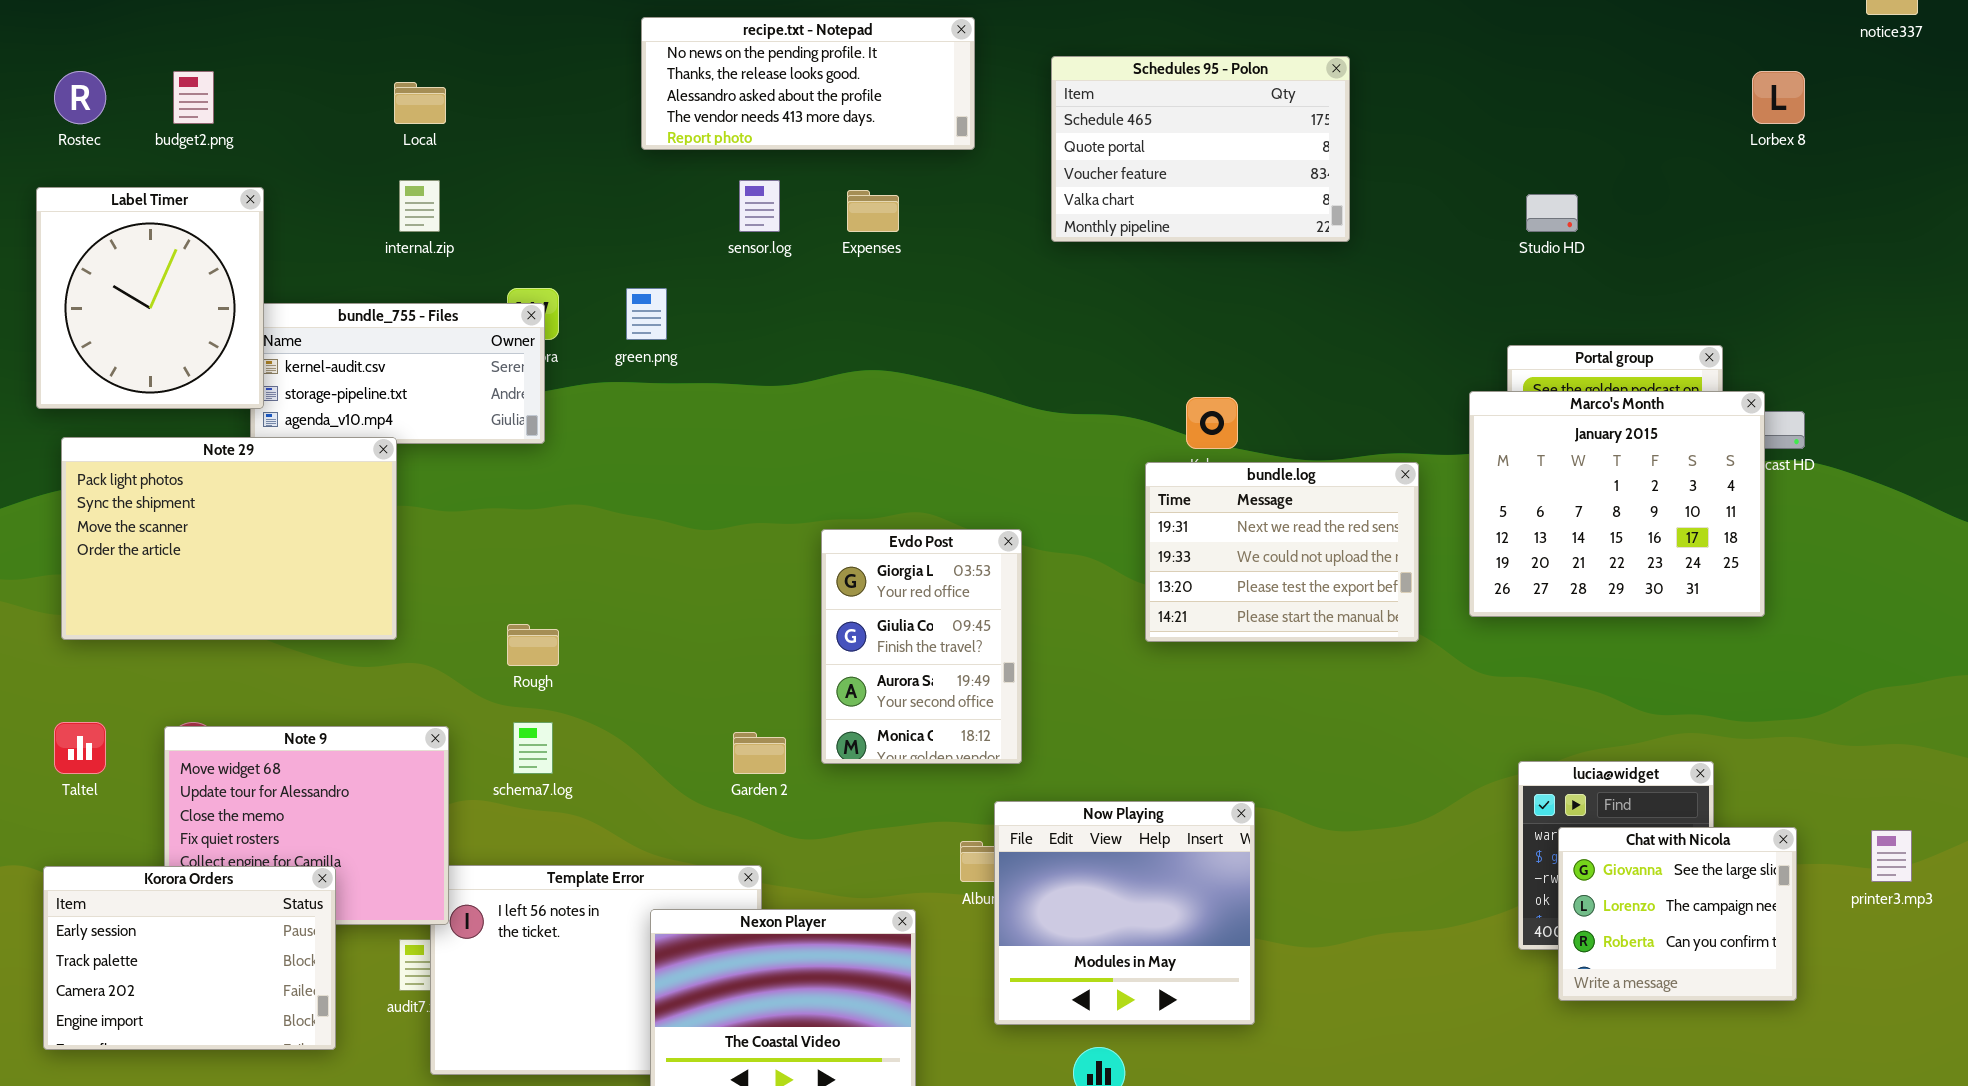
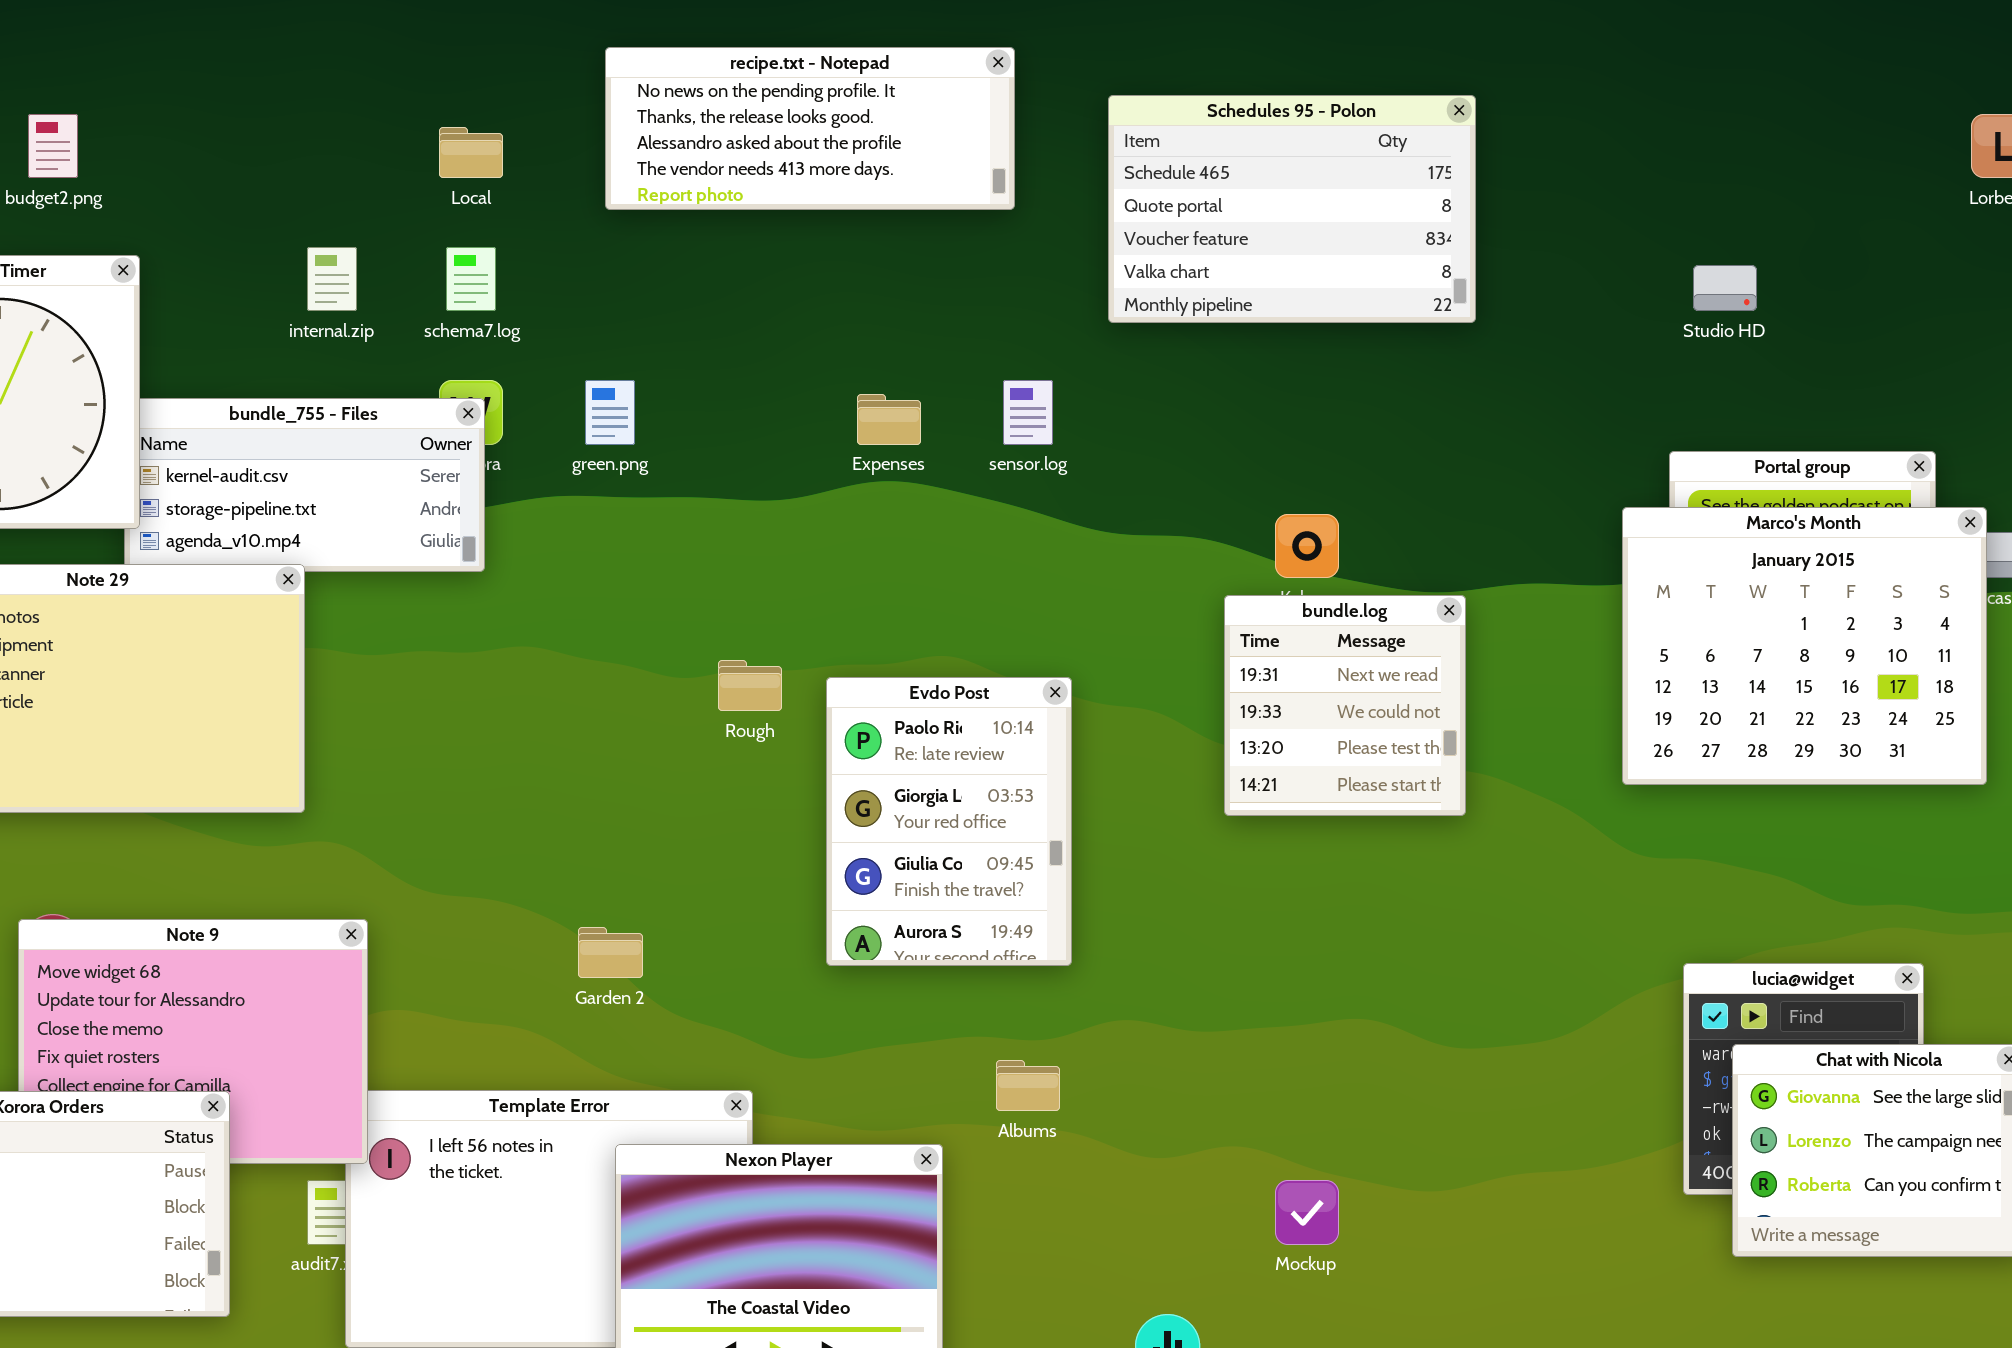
Local: [394,82,446,124] -> [439,127,503,178], moved
sensor.log: [739,180,780,232] -> [1003,380,1053,445], moved
Expenses: [847,190,899,232] -> [857,394,921,445], moved
bundle.log: [1145,462,1419,642] -> [1224,595,1466,816], resized
Evdo Post: [821,529,1022,764] -> [826,677,1072,966], scrolled up 1 row
Rough: [507,624,559,666] -> [718,660,782,711], moved
schema7.log: [513,722,553,774] -> [446,247,496,311], moved
Garden 2: [733,732,786,774] -> [578,927,643,978], moved
Now Playing: [994,801,1255,1025] -> none, closed

